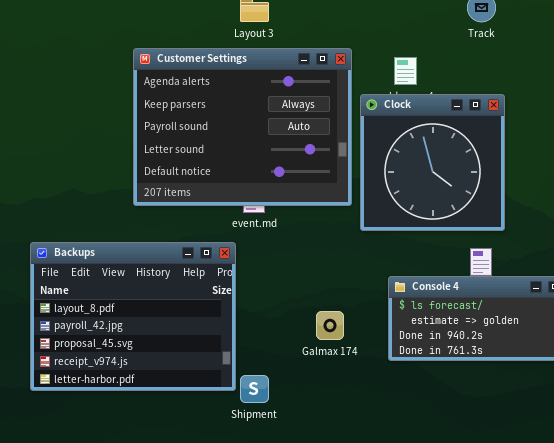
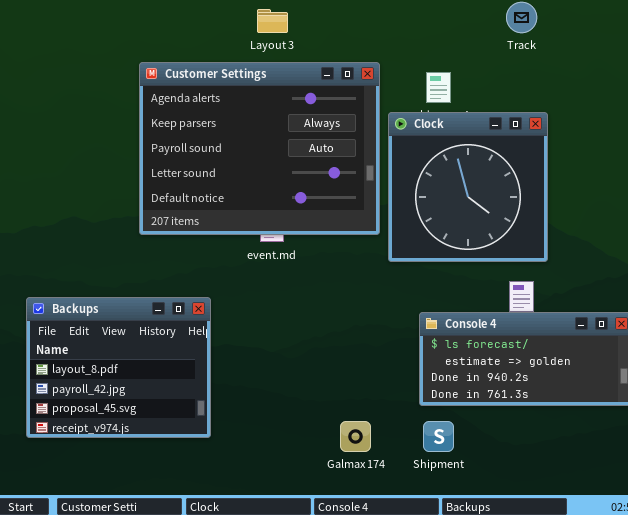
Backups: [30,242,236,391] -> [26,297,211,438], resized
Galmax 174: [316,311,344,340] -> [340,421,371,452], moved
Shipment: [240,375,269,403] -> [423,421,454,452], moved

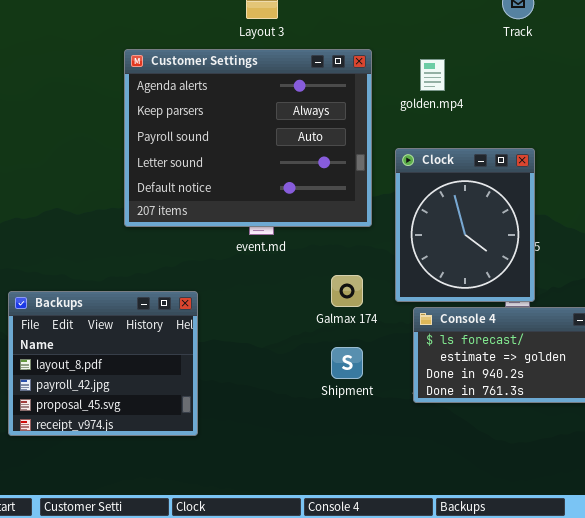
Clock: [388,112,548,262] -> [395,148,535,302], moved, resized
Galmax 174: [340,421,371,452] -> [331,275,363,307], moved
Shipment: [423,421,454,452] -> [331,347,363,379], moved

